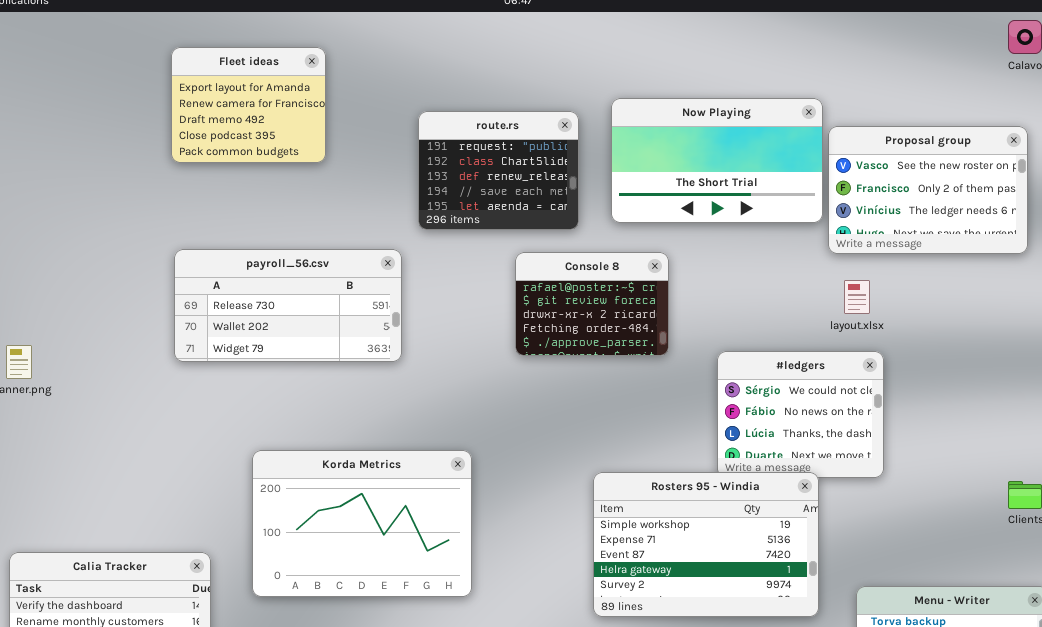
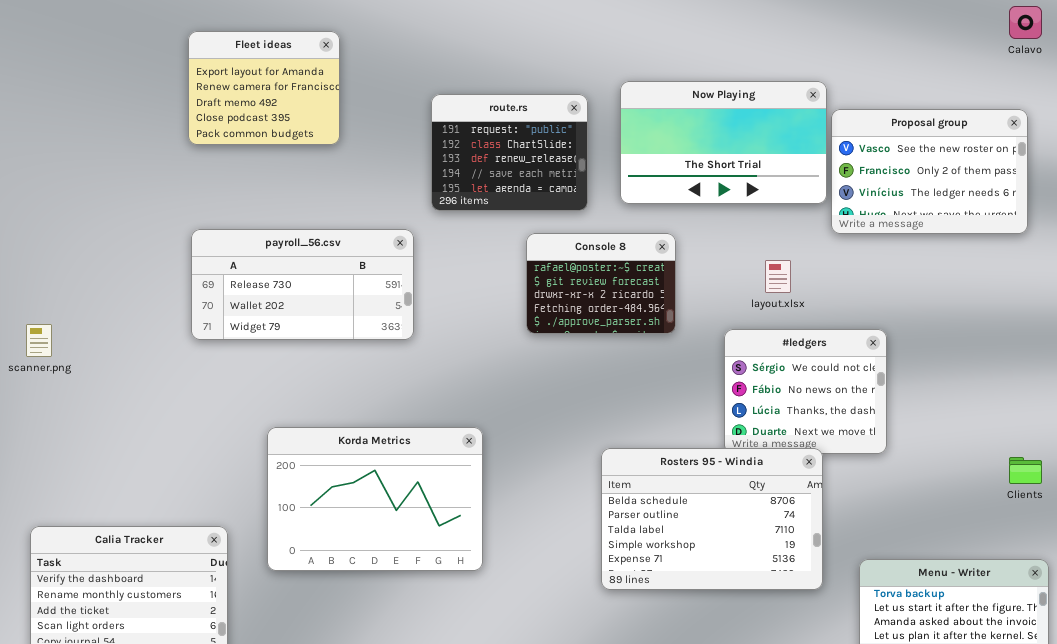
layout.xlsx: [844,280,870,314] -> [765,260,791,293], moved
Rosters 95 - Windia: [593,472,819,617] -> [601,448,823,590], scrolled up 3 rows

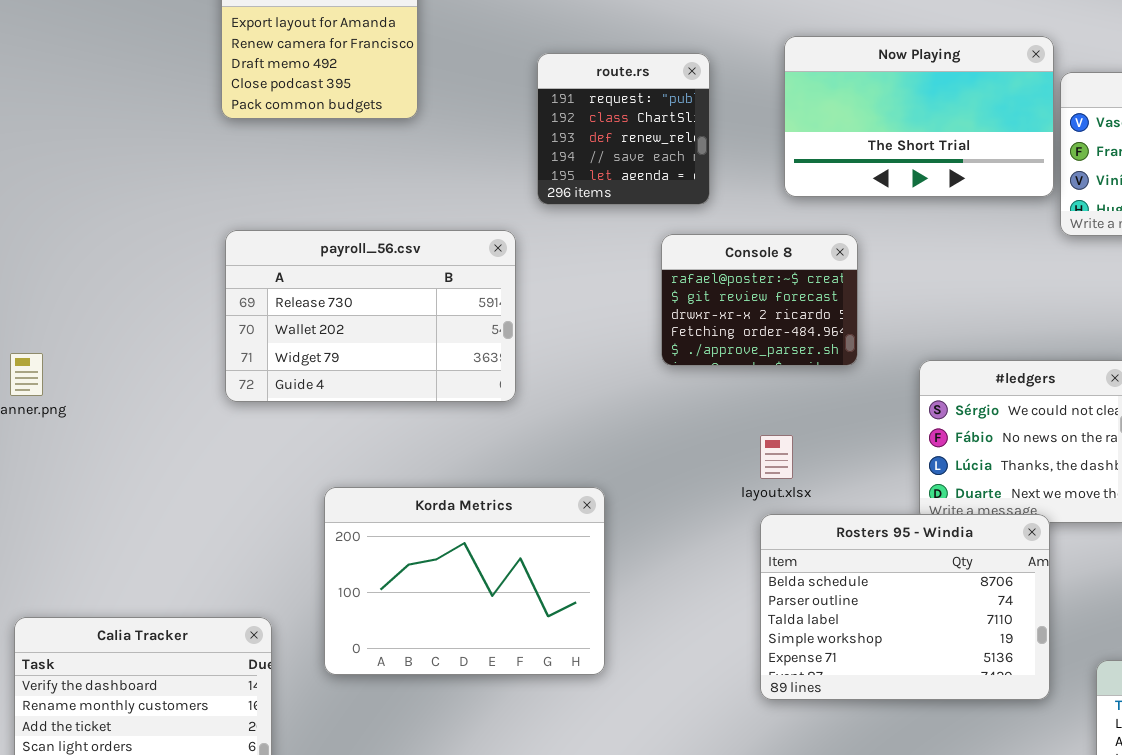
route.rs: [431,94,588,211] -> [537,53,710,205], resized
payroll_56.csv: [191,229,414,340] -> [225,230,516,402], resized
layout.xlsx: [765,260,791,293] -> [760,435,793,479], moved

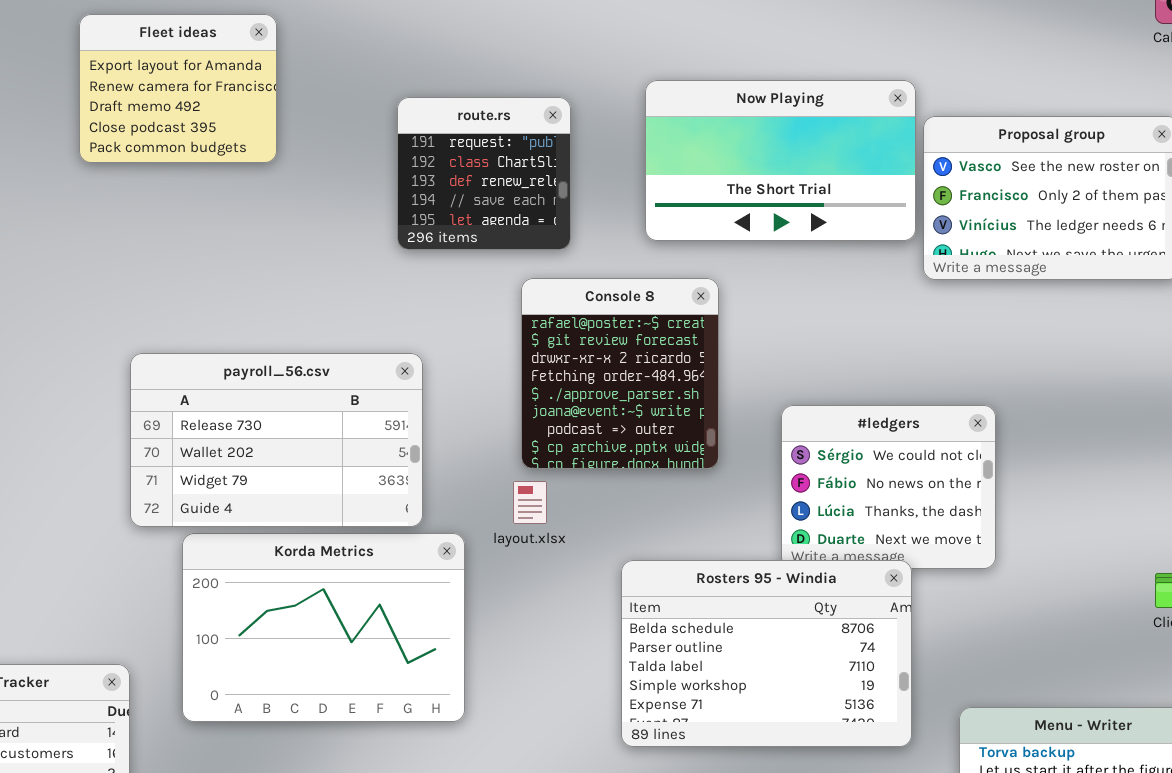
payroll_56.csv: [225,230,516,402] -> [130,353,423,527], moved
Console 8: [661,234,858,366] -> [521,278,719,469], resized
layout.xlsx: [760,435,793,479] -> [513,481,547,524], moved

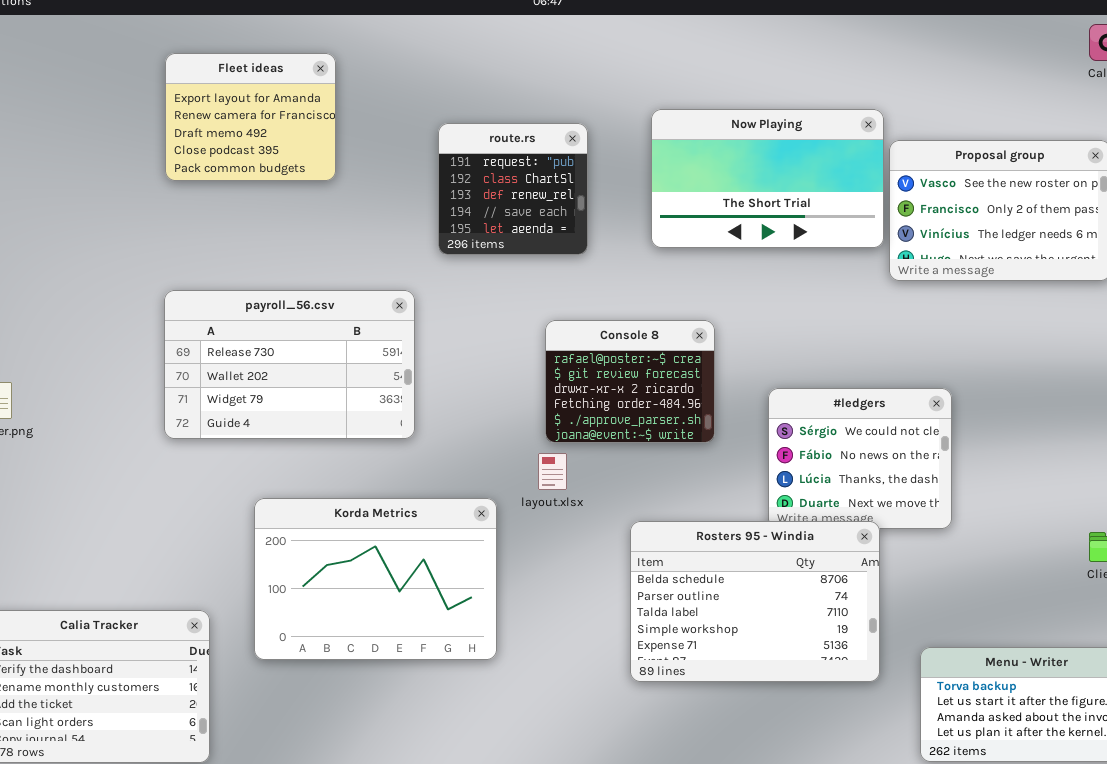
Console 8: [521,278,719,469] -> [545,320,715,443], resized
payroll_56.csv: [130,353,423,527] -> [164,290,415,439], moved

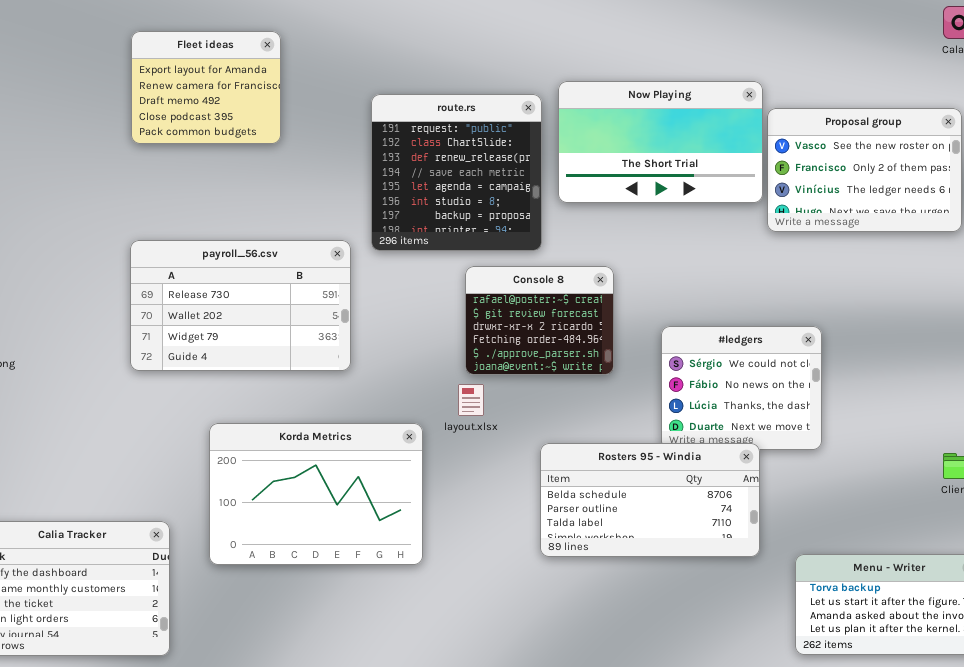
route.rs: [438,123,588,255] -> [371,94,542,251], resized
Rosters 95 - Windia: [630,521,880,682] -> [540,443,760,557], resized

